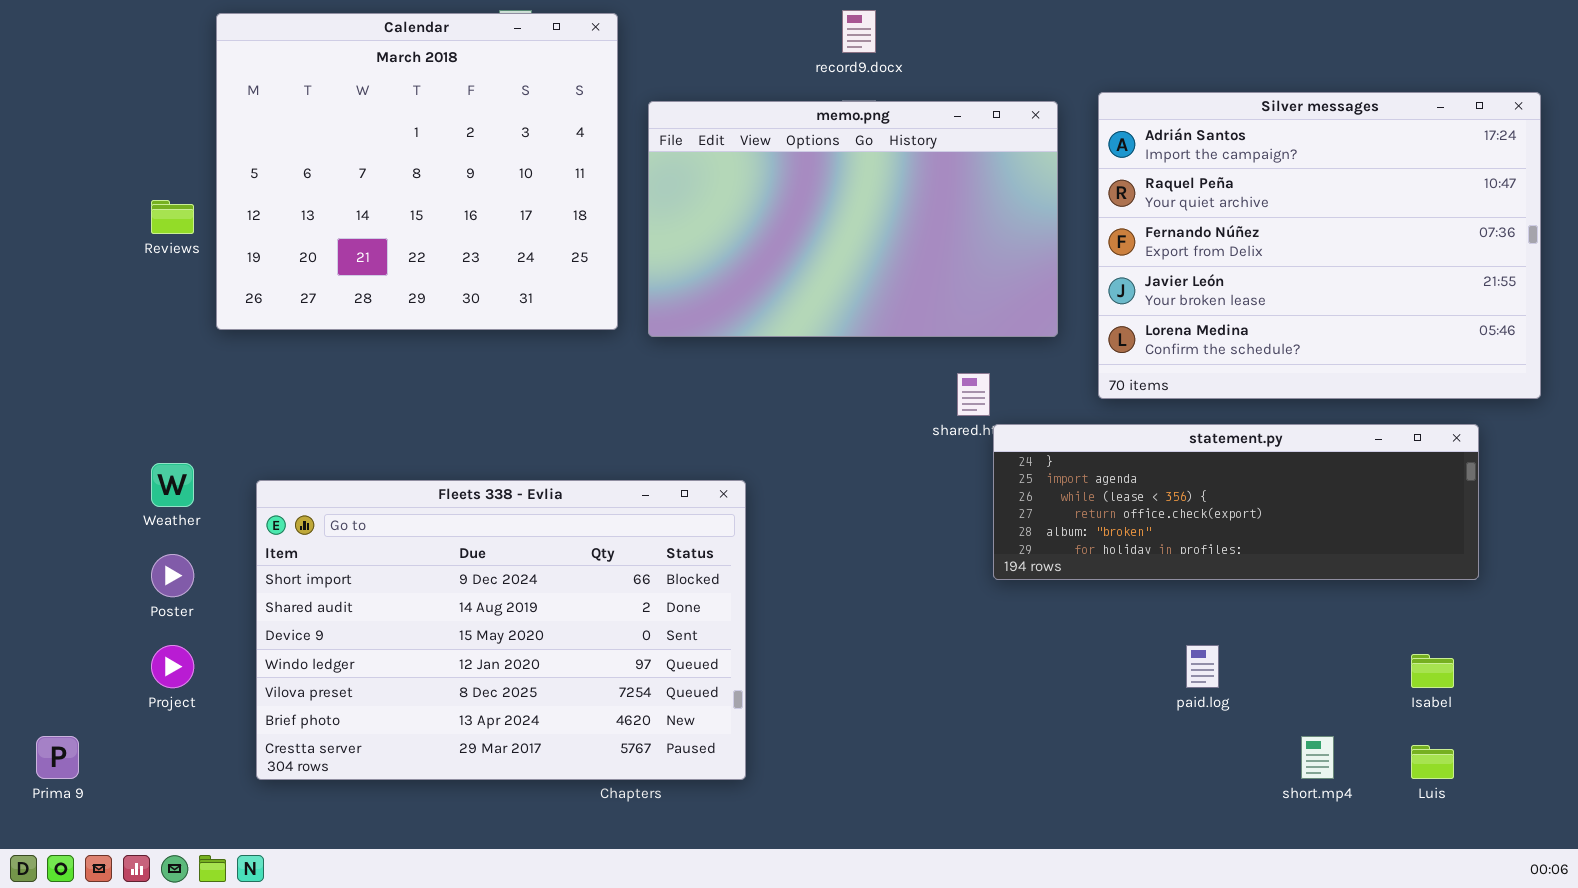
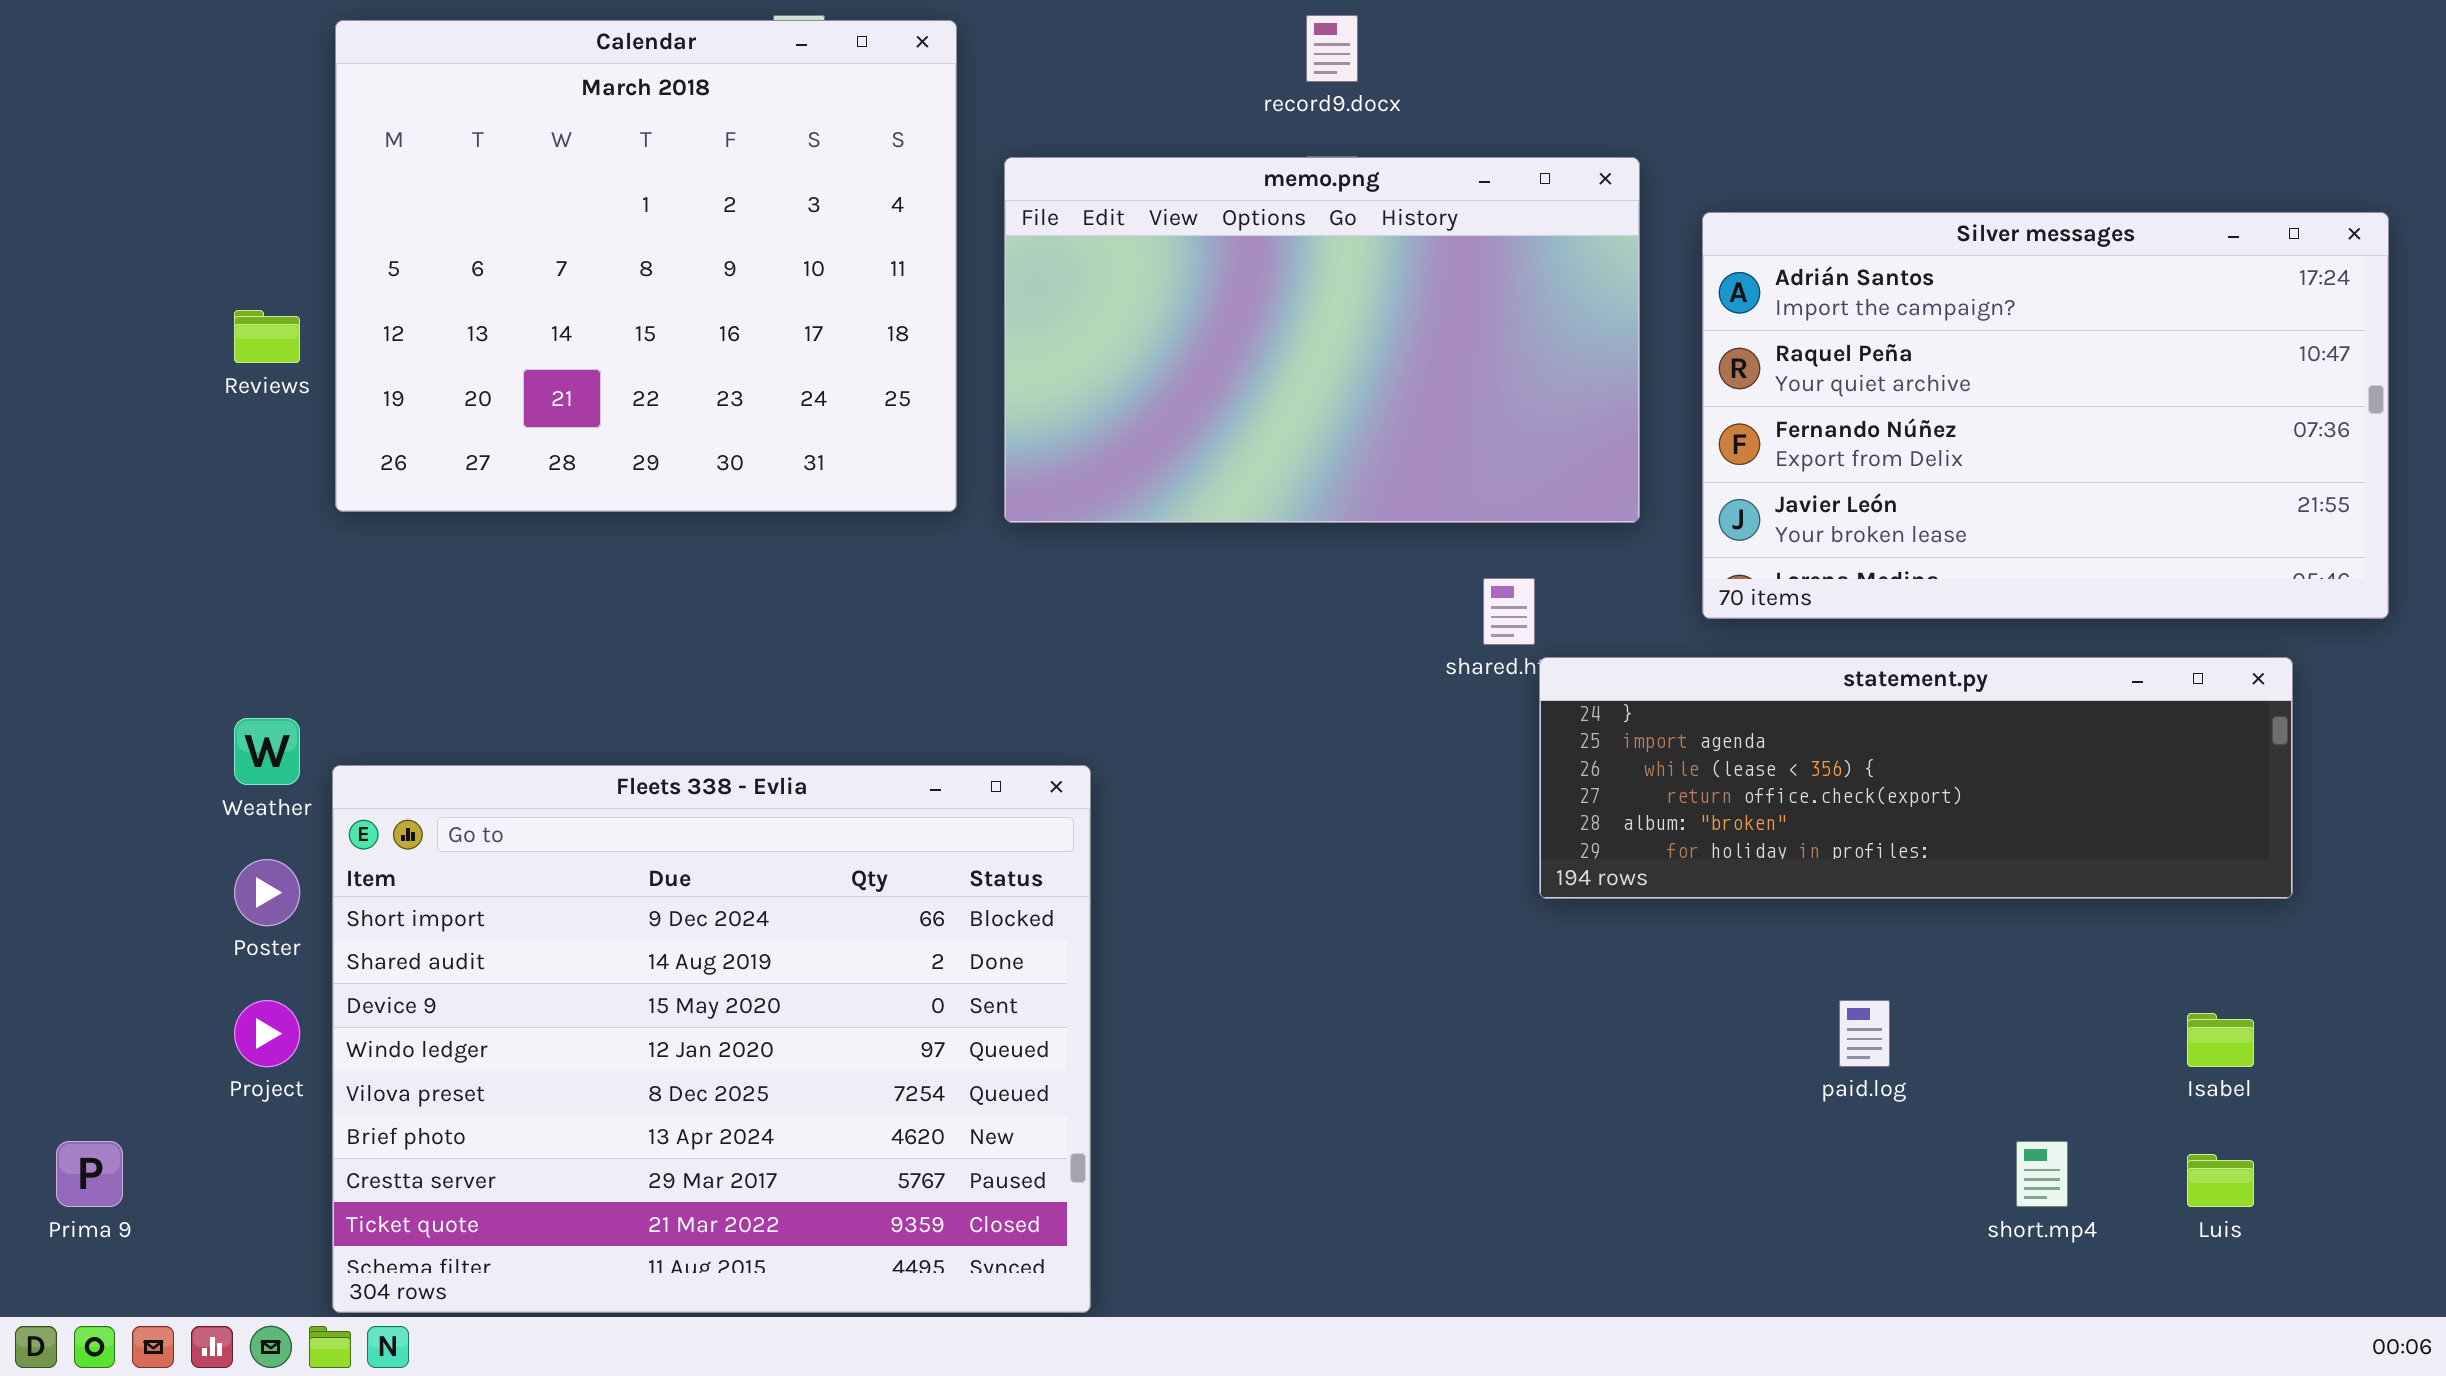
Silver messages: [1098,92,1541,399] -> [1702,212,2389,619], resized
Fleets 338 - Evlia: [256,480,746,780] -> [332,765,1091,1313], moved, resized

